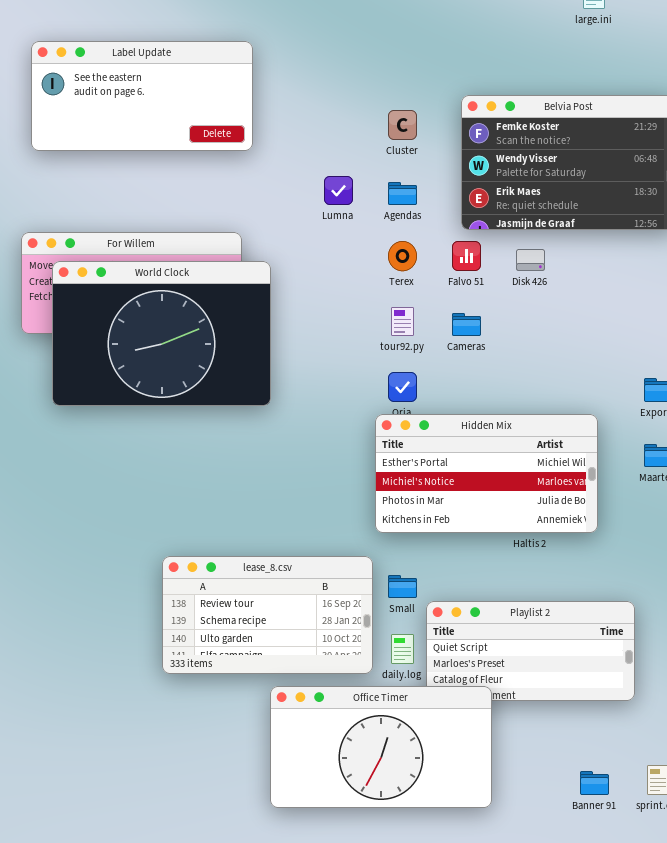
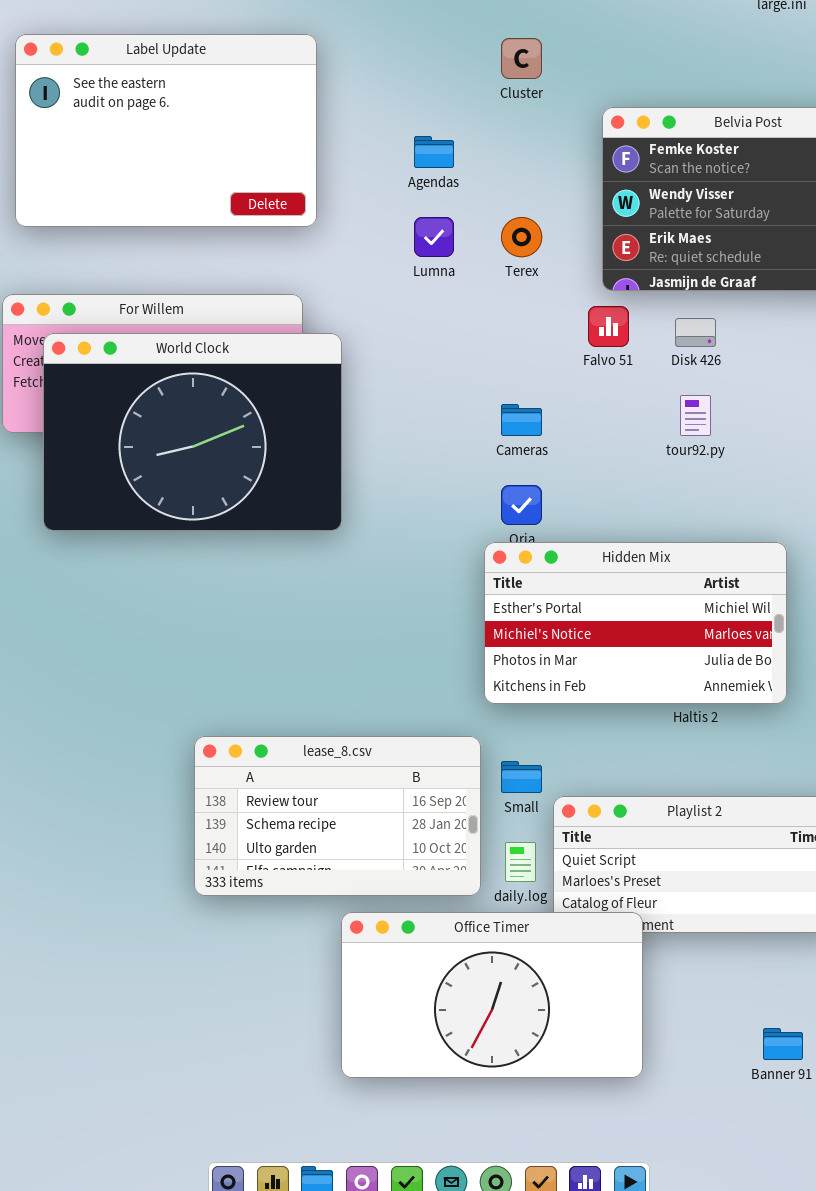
Label Update: [31,41,253,151] -> [15,34,317,227], resized
Cluster: [388,110,417,140] -> [501,38,542,79], moved
Agendas: [388,182,417,205] -> [414,136,454,168], moved
Terex: [388,241,417,271] -> [501,217,542,257], moved
tour92.py: [391,307,414,336] -> [680,395,711,436], moved
Cameras: [452,313,481,336] -> [501,404,542,436], moved

